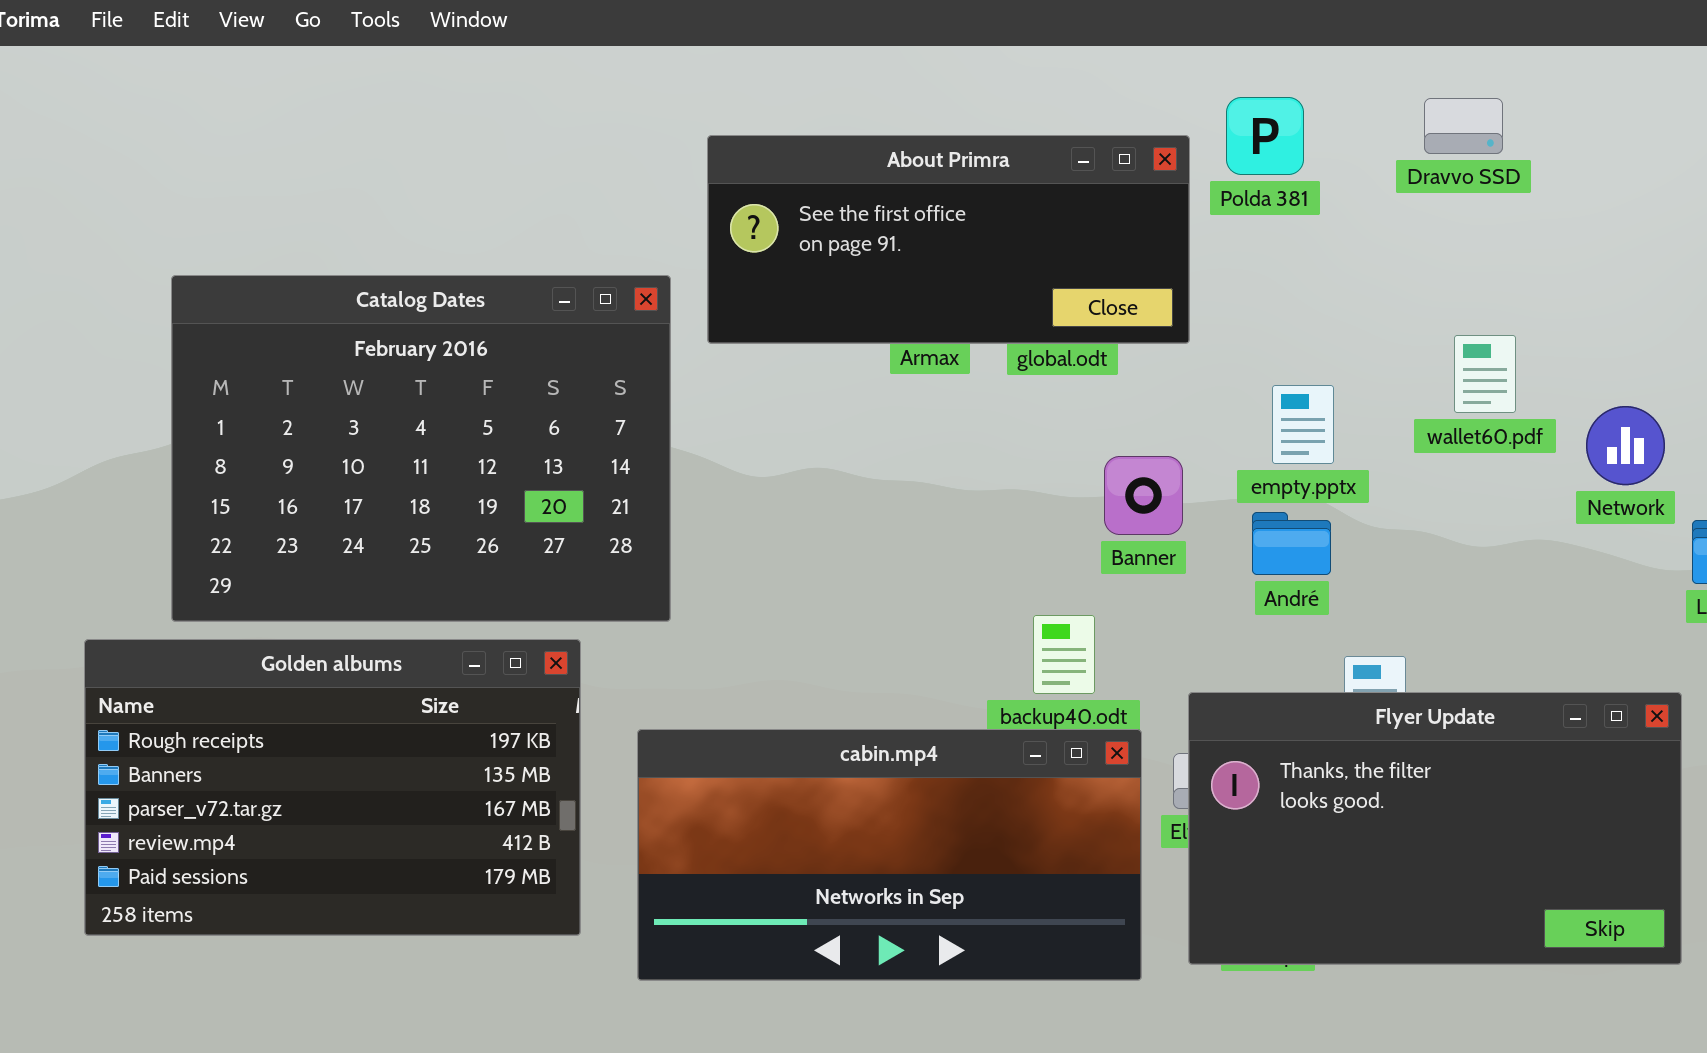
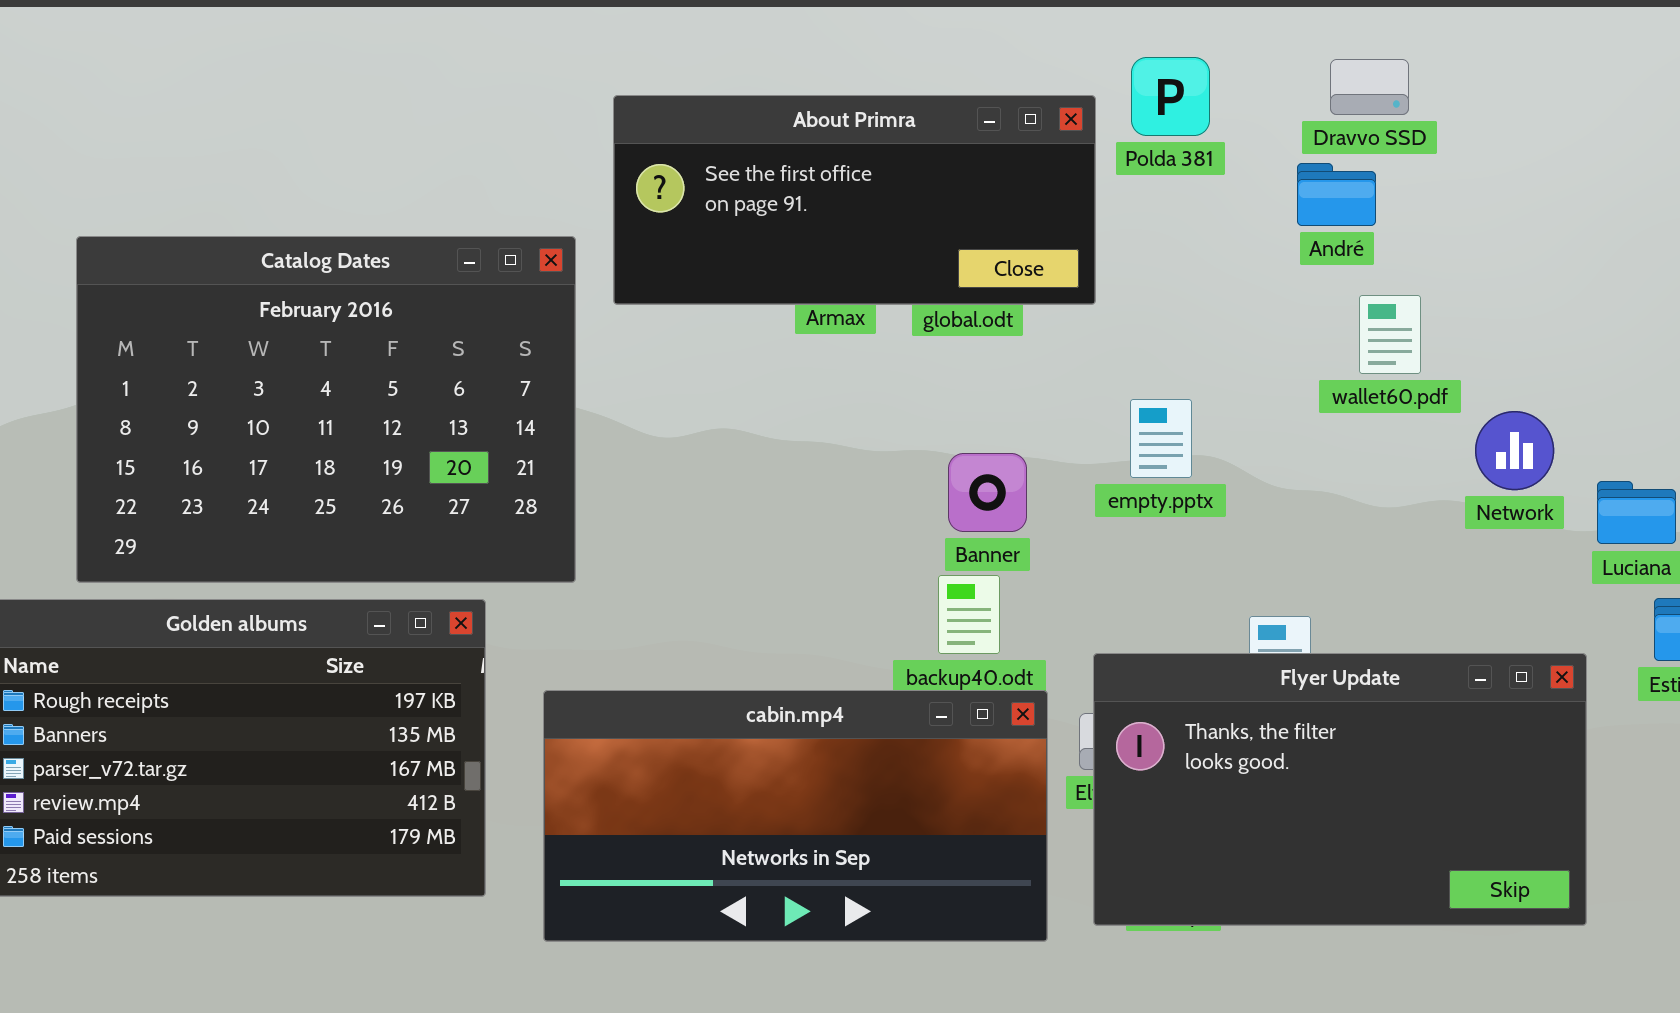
empty.pptx: [1272,385,1334,464] -> [1130,399,1192,478], moved
Network: [1586,406,1665,485] -> [1475,411,1554,490], moved
Banner: [1104,456,1183,535] -> [948,453,1027,532], moved
André: [1252,512,1331,575] -> [1297,163,1376,226], moved

